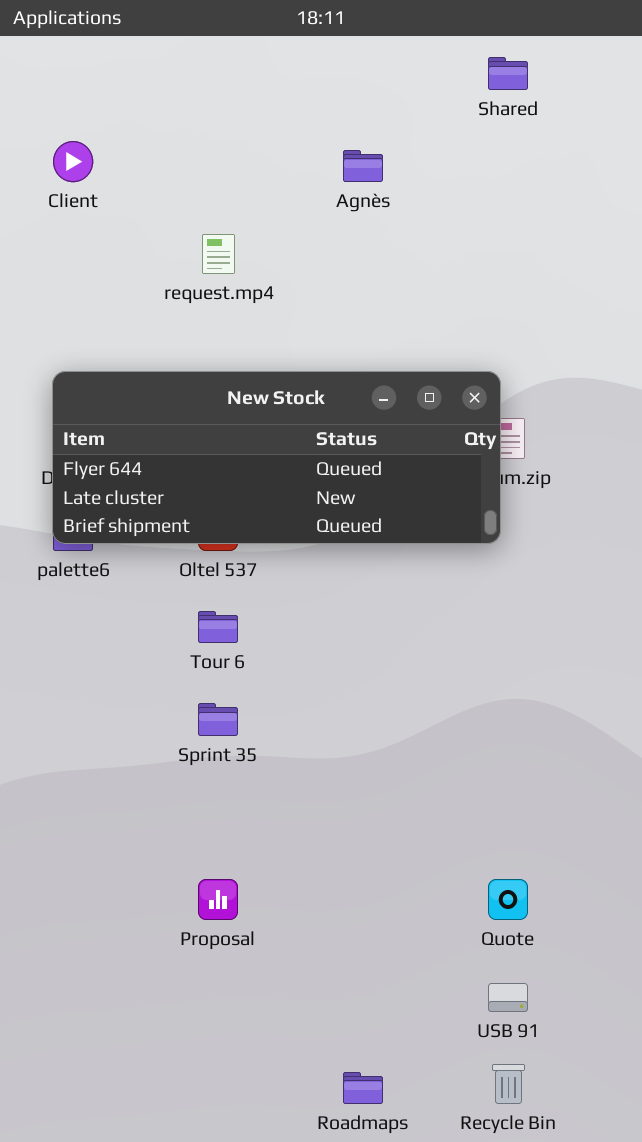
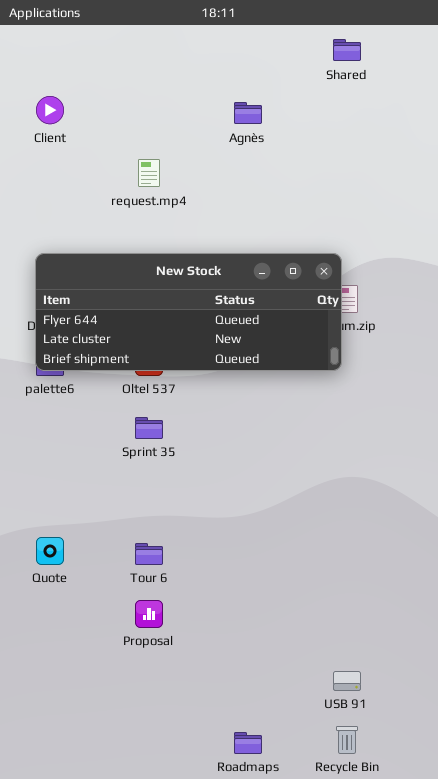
Tour 6: [198,611,238,643] -> [135,543,163,565], moved
Sprint 35: [198,703,238,736] -> [135,417,163,439], moved
Quote: [488,879,528,920] -> [36,537,64,565], moved

